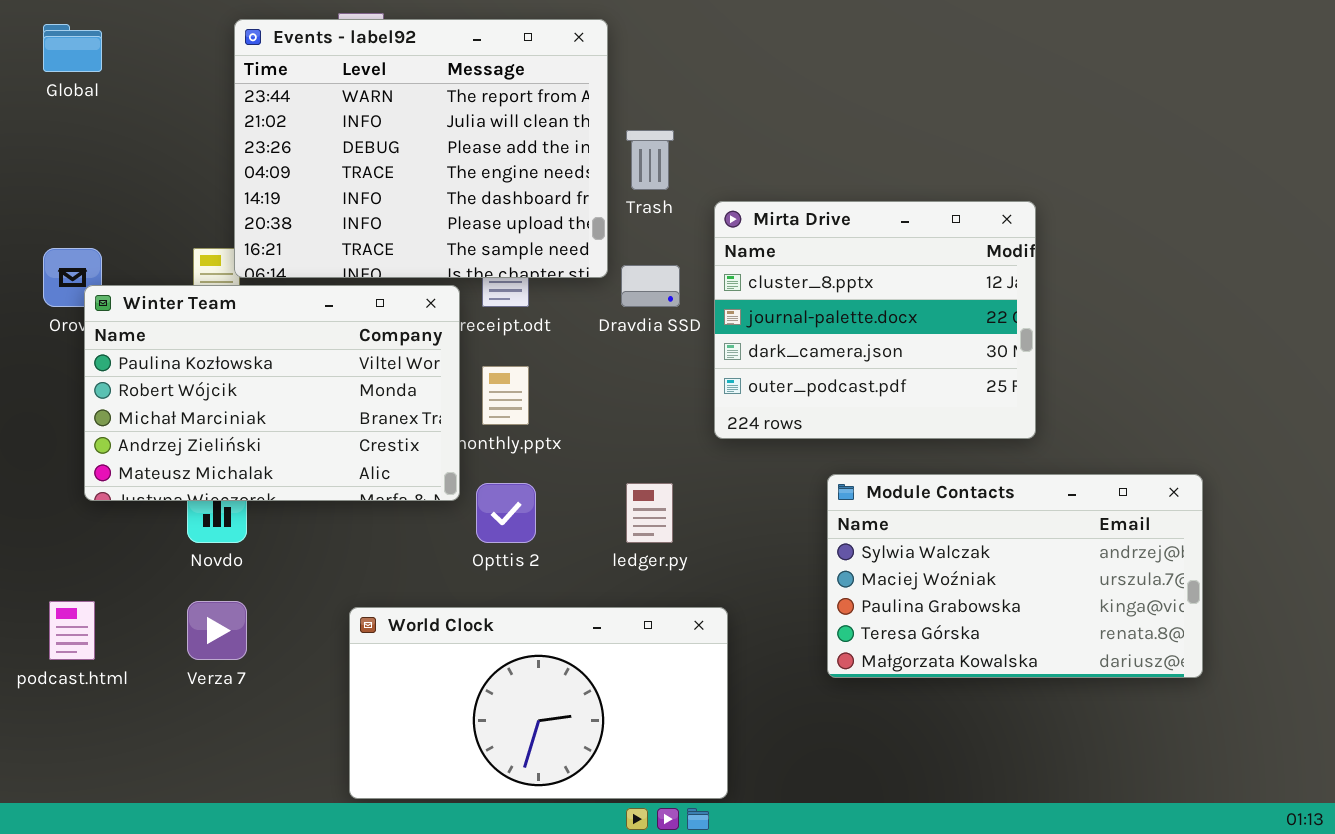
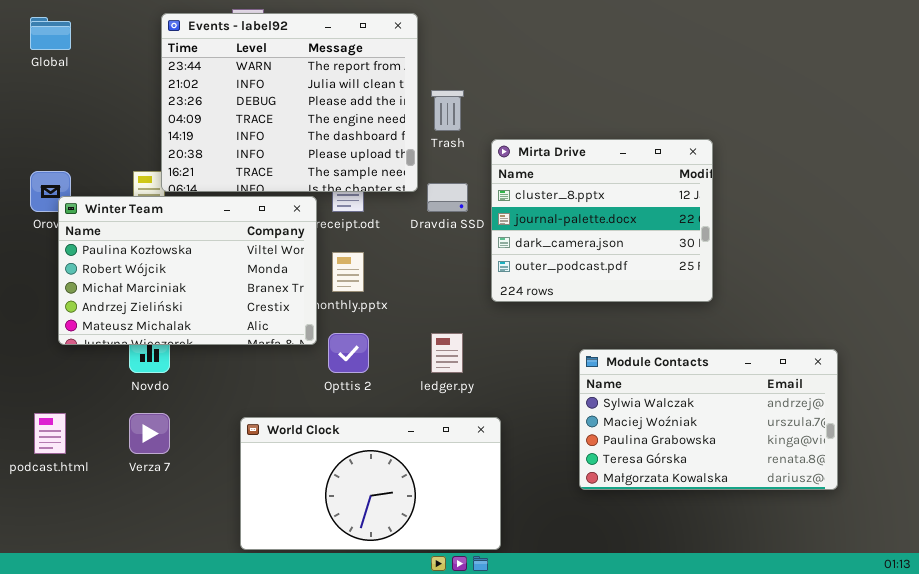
Module Contacts: [827,474,1203,678] -> [579,349,838,490], moved

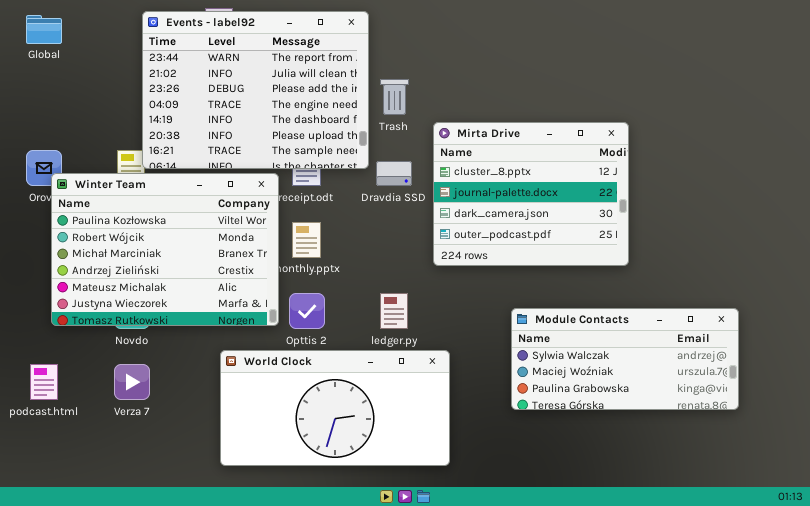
Winter Team: [58,196,317,345] -> [51,173,279,326], resized
Module Contacts: [579,349,838,490] -> [511,308,739,410], resized
World Clock: [240,417,501,550] -> [220,350,450,466], moved

